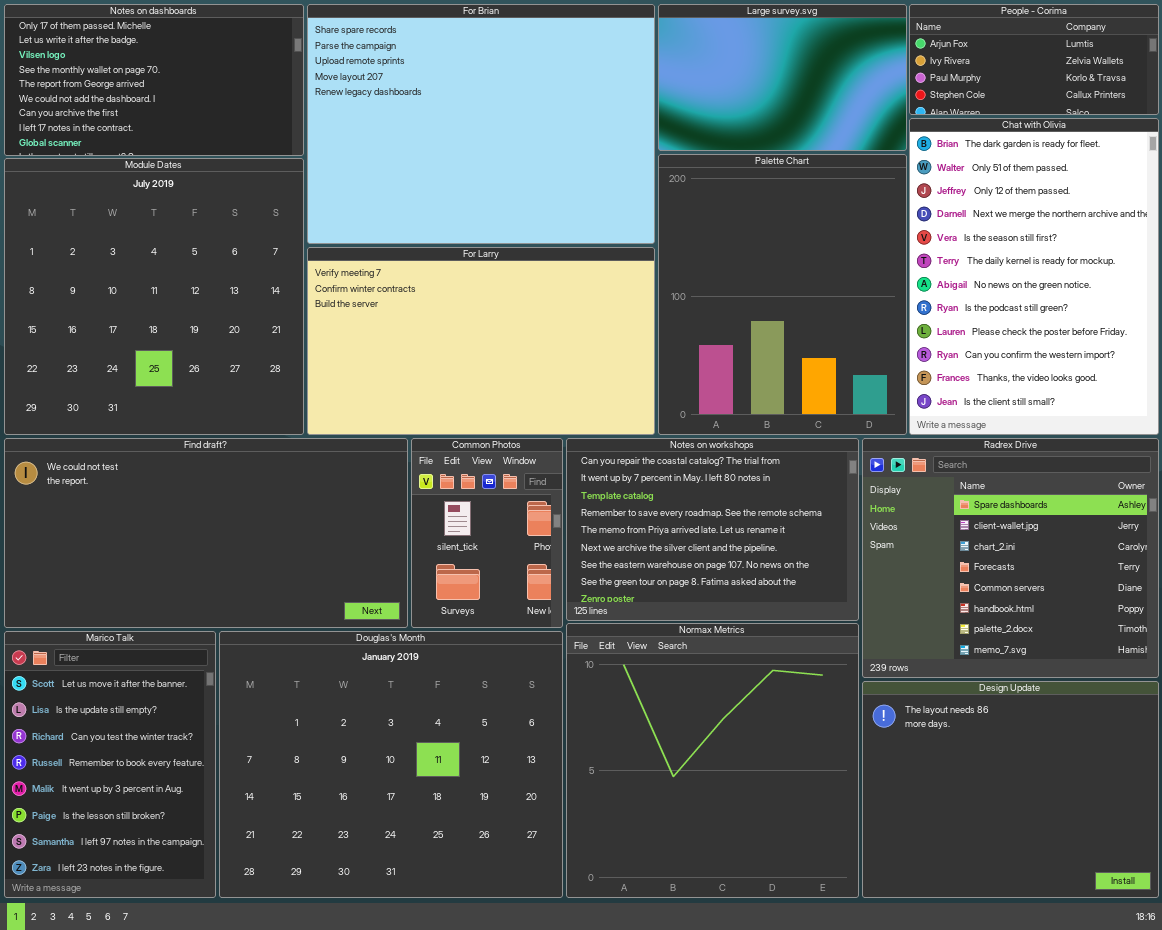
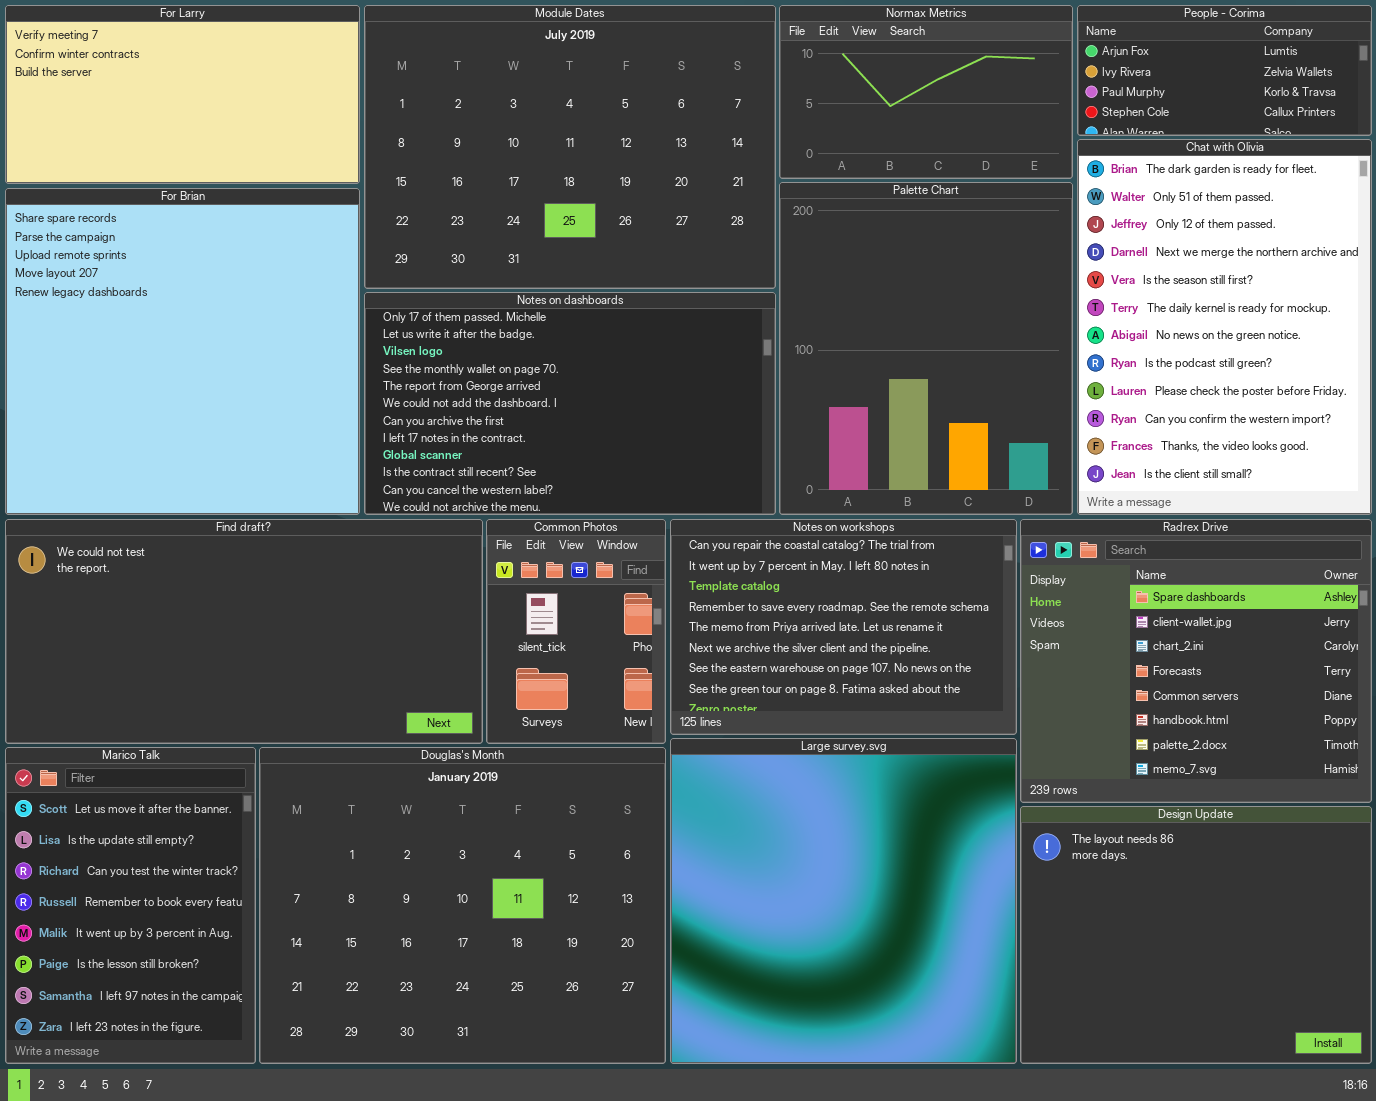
Notes on dashboards: [4,4,304,156] -> [364,292,776,515], moved, resized
For Brian: [307,4,655,244] -> [5,188,360,515], moved, resized
Large survey.svg: [658,4,907,151] -> [670,738,1017,1064], moved, resized
Module Dates: [4,158,304,435] -> [364,5,776,289], moved, resized
For Larry: [307,247,655,435] -> [5,5,360,184], moved, resized
Normax Metrics: [566,623,859,898] -> [779,5,1073,179], moved, resized

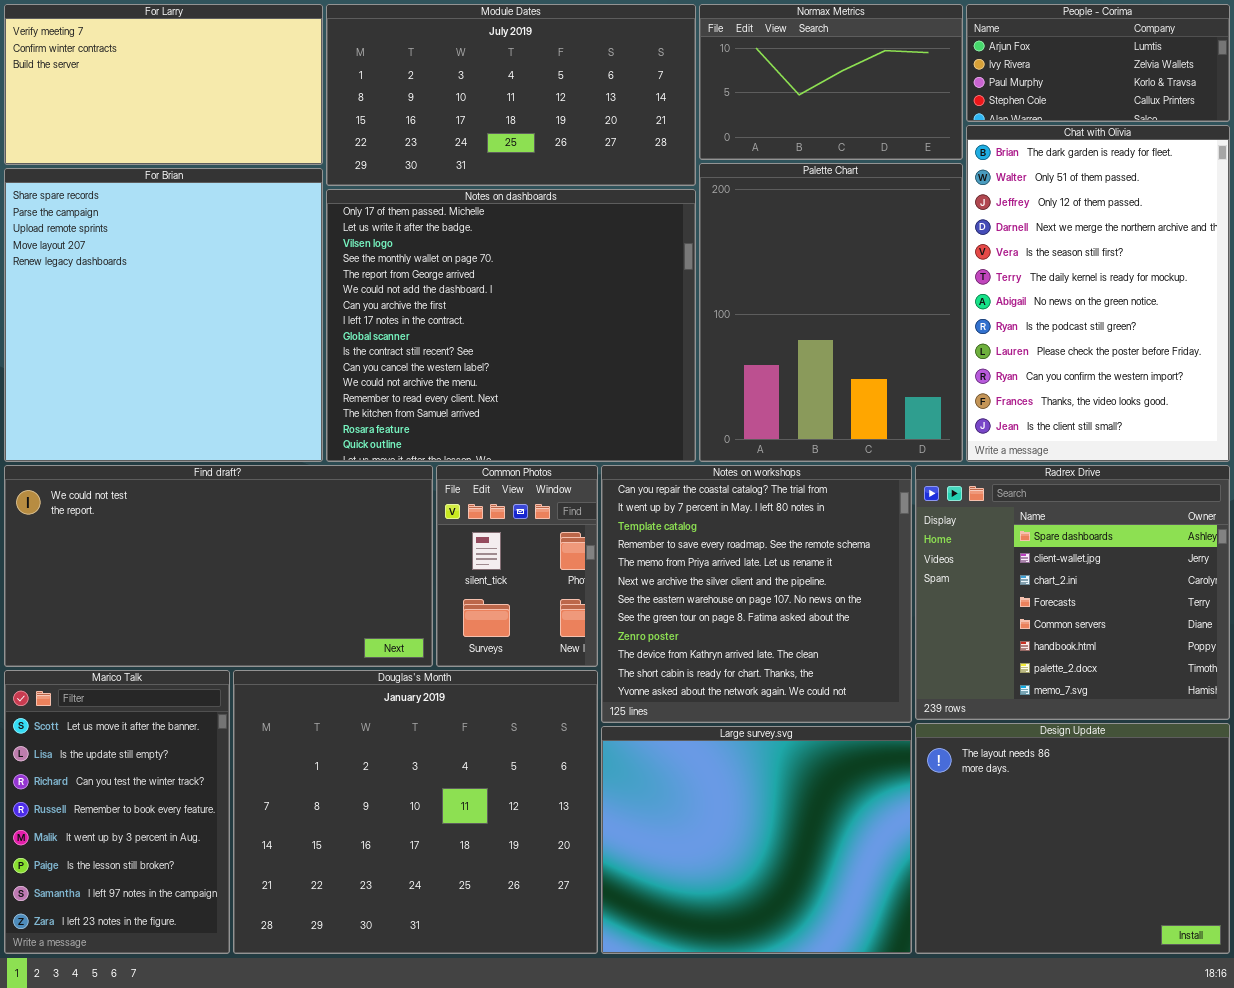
Module Dates: [364,5,776,289] -> [326,4,696,186], resized
Notes on dashboards: [364,292,776,515] -> [326,189,696,462], resized
Notes on workshops: [670,519,1017,735] -> [601,465,912,723], resized
Large survey.svg: [670,738,1017,1064] -> [601,726,912,954], resized

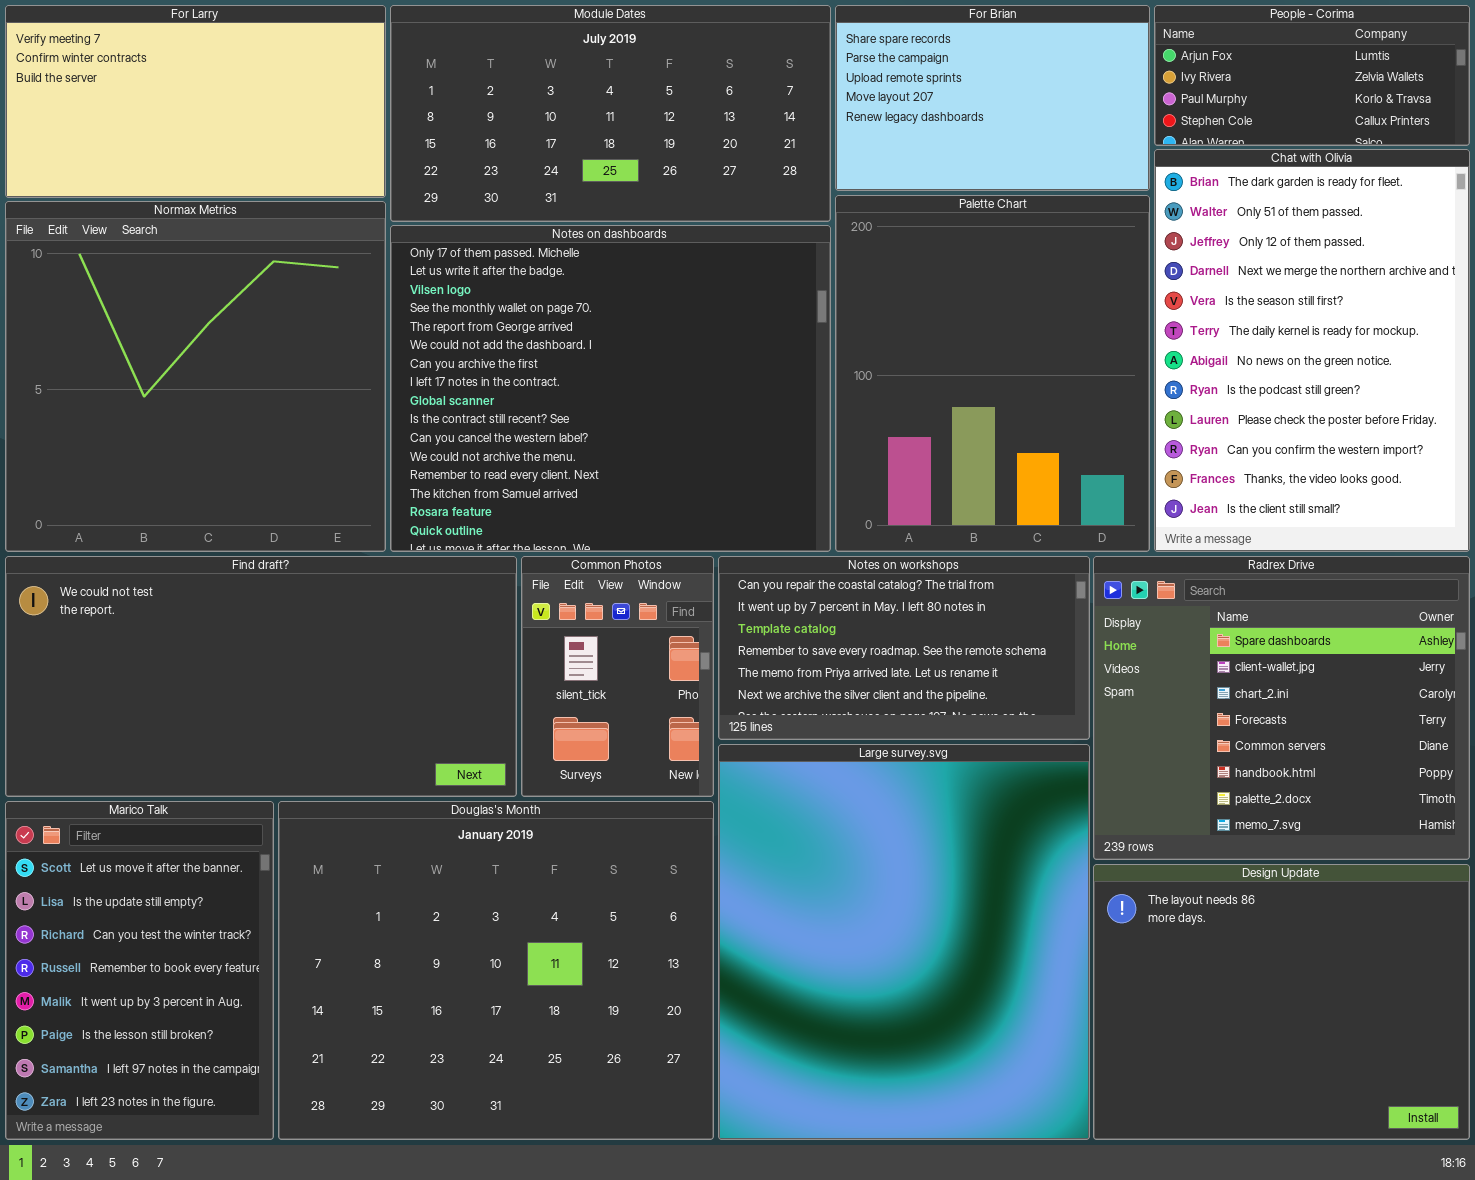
Normax Metrics: [699,4,963,160] -> [5,201,386,552], moved, resized
For Brian: [4,168,323,462] -> [835,5,1150,191], moved, resized
Notes on workshops: [601,465,912,723] -> [718,556,1090,740], resized
Large survey.svg: [601,726,912,954] -> [718,744,1090,1140], resized

